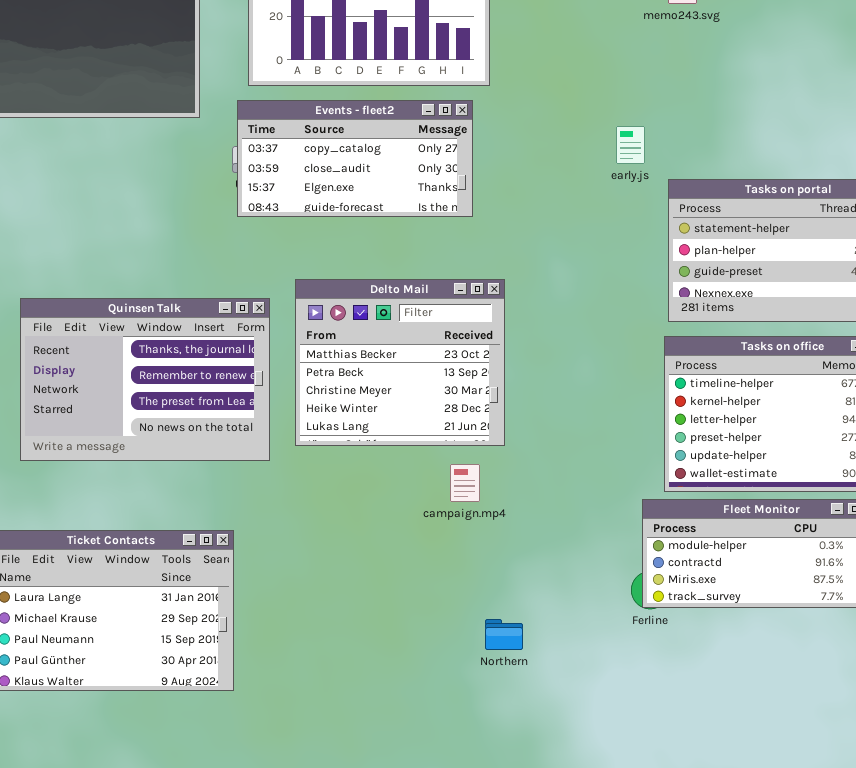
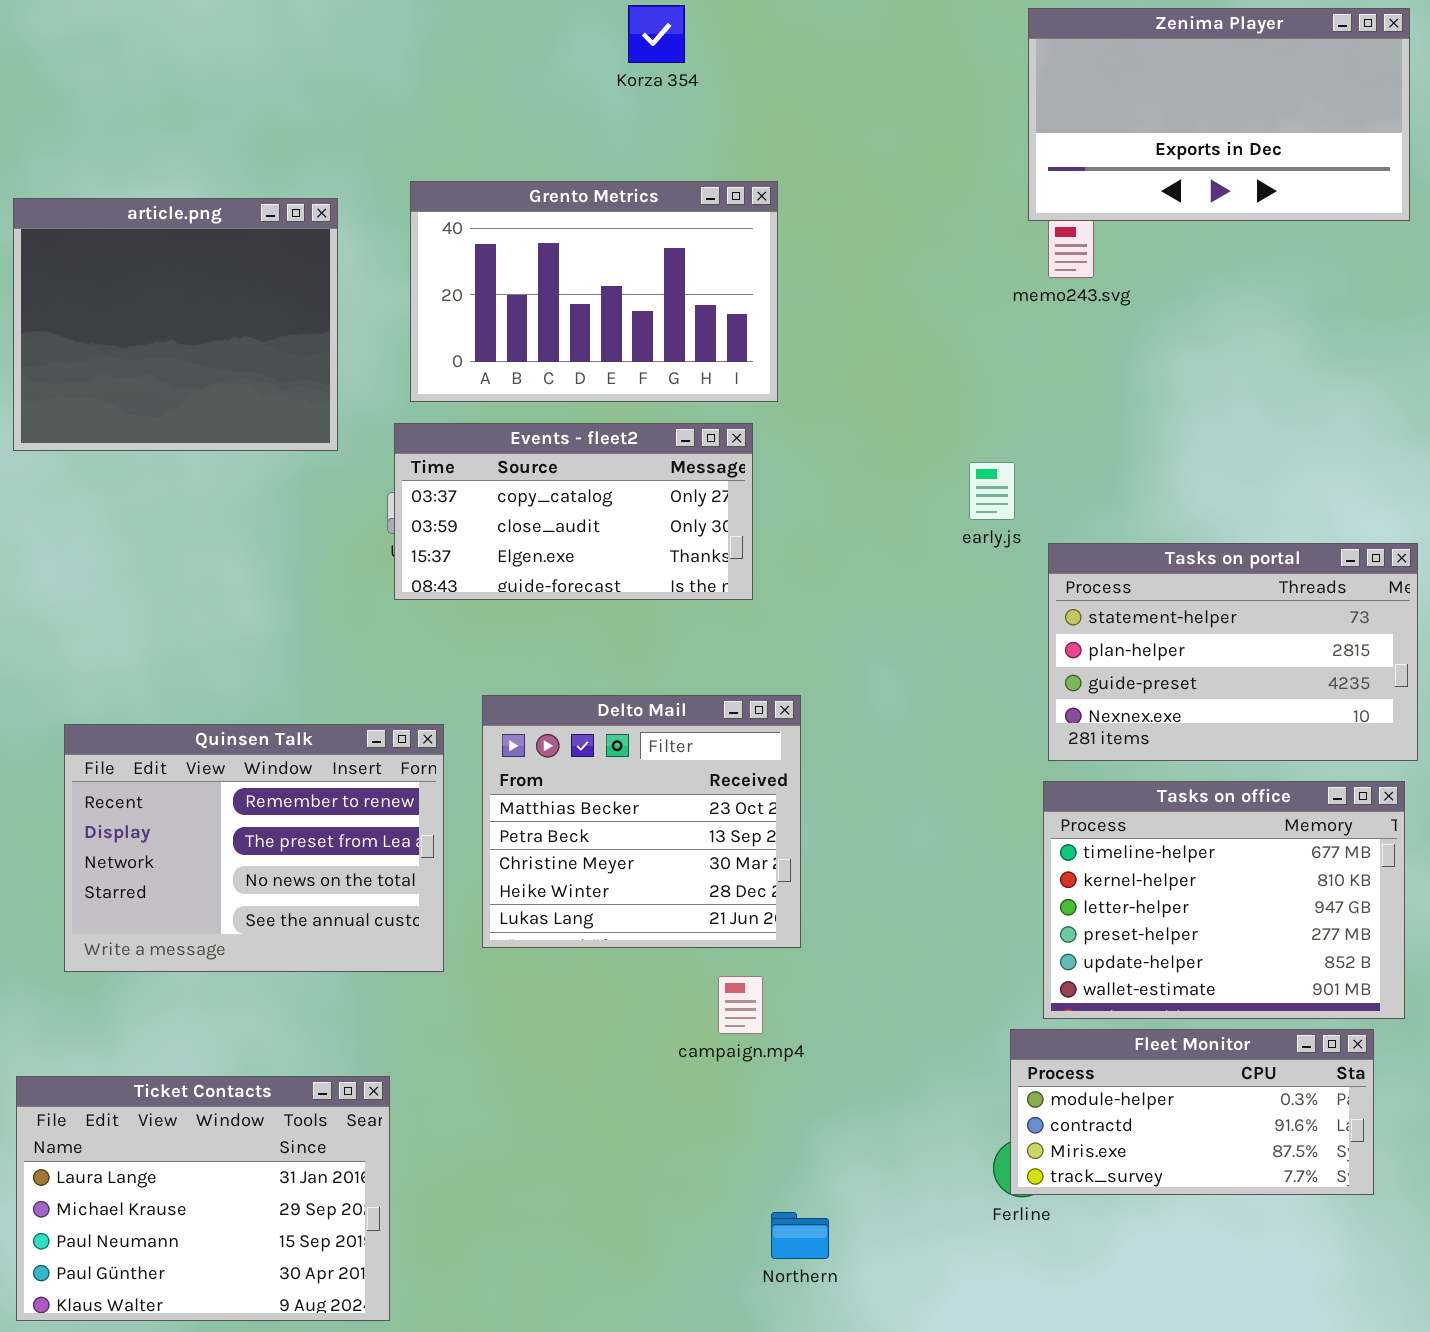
Quinsen Talk: [20,298,270,461] -> [64,724,444,972], scrolled down 1 row

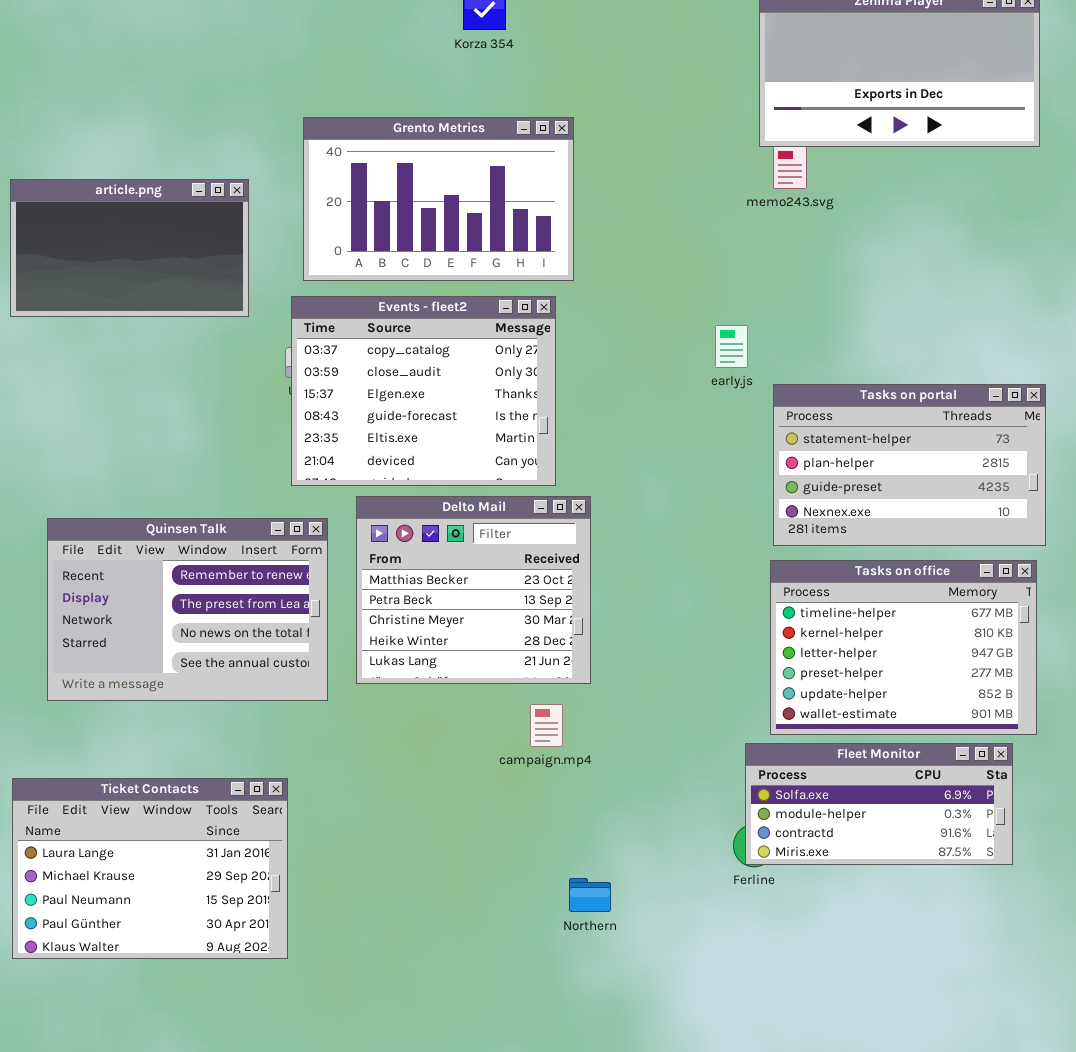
article.png: [13,198,338,451] -> [10,179,249,317], resized
Events - fleet2: [394,423,753,600] -> [291,296,556,486], resized
Fleet Monitor: [1010,1029,1374,1195] -> [745,743,1013,865], scrolled up 1 row

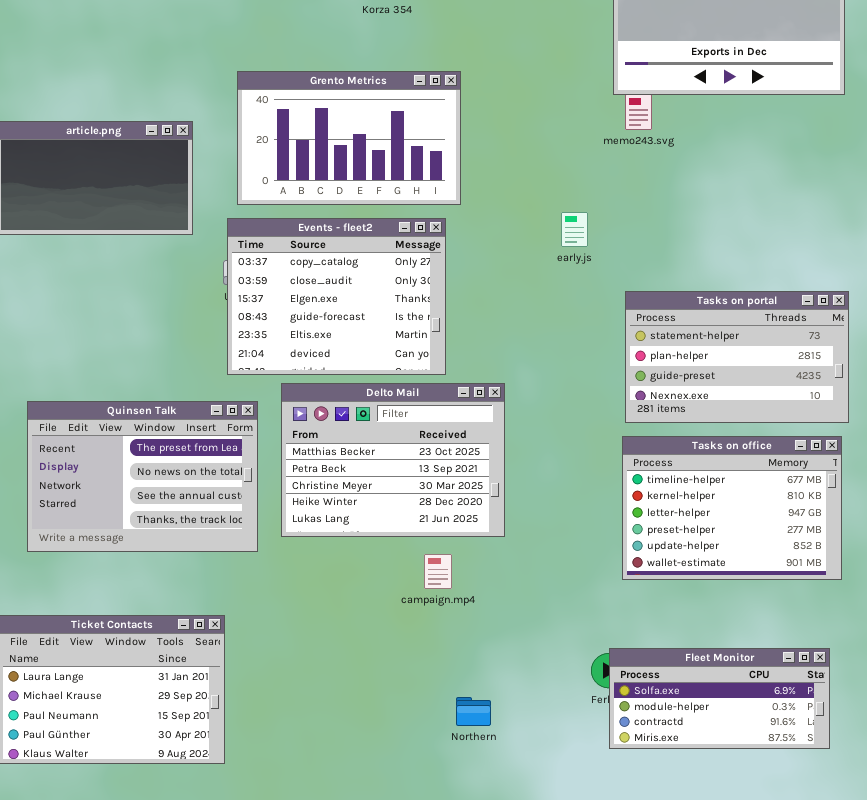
early.js: [715,325,748,368] -> [561,212,588,247], moved
Delto Mail: [356,496,591,684] -> [281,383,505,537], resized
Quinsen Talk: [47,518,328,701] -> [27,401,258,552], scrolled down 1 row
Fleet Monitor: [745,743,1013,865] -> [609,648,830,749], moved

